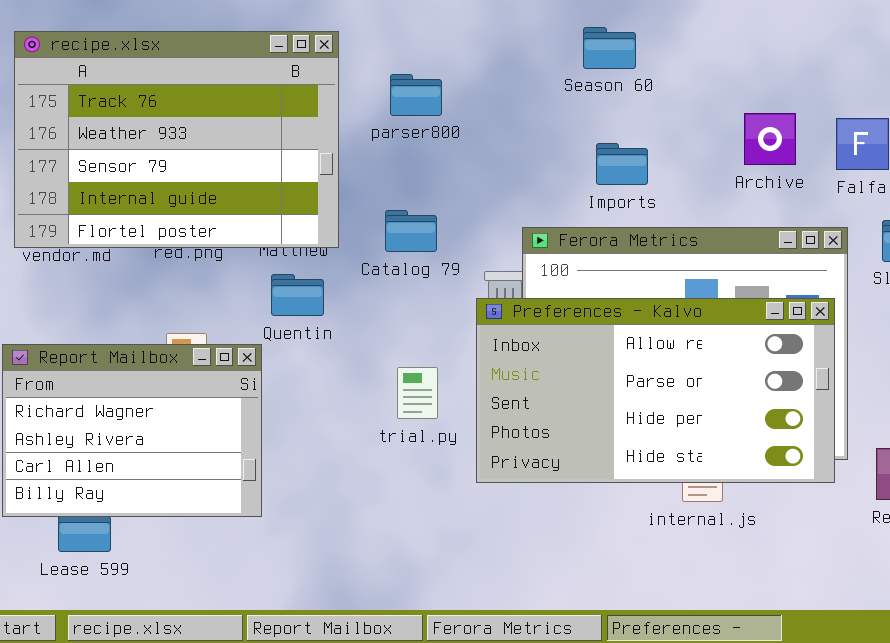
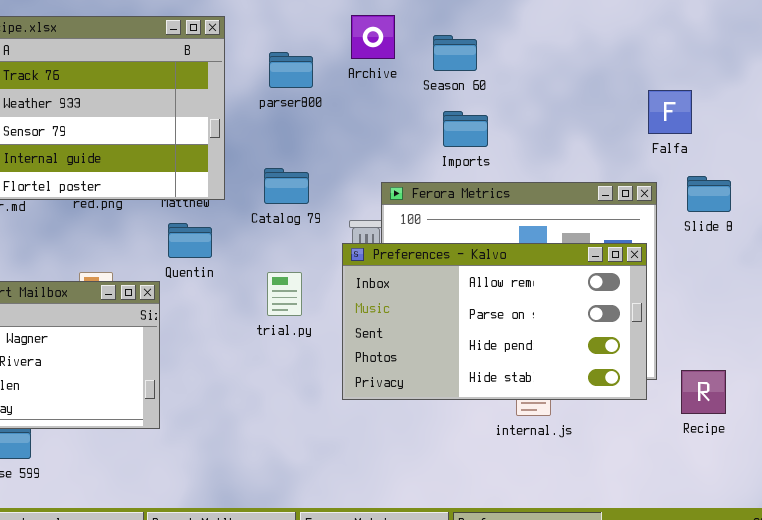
Season 60: [583,27,636,69] -> [433,35,477,71], moved
Archive: [744,113,796,165] -> [351,15,395,59], moved
trial.py: [397,367,438,419] -> [267,272,302,316], moved

